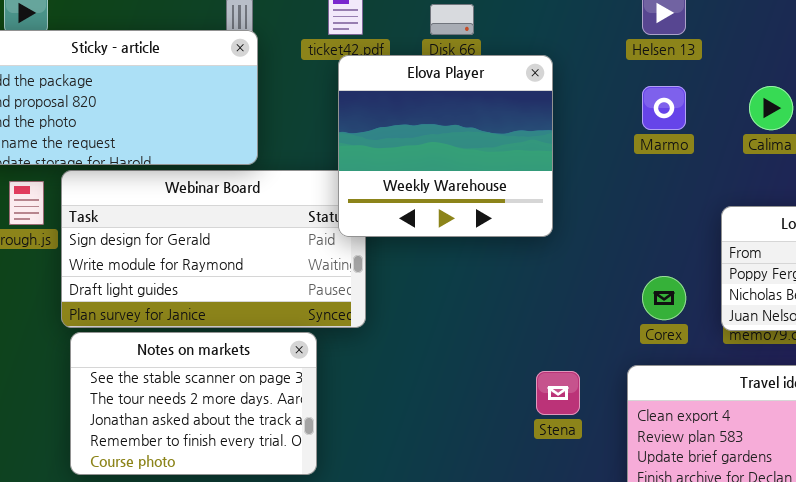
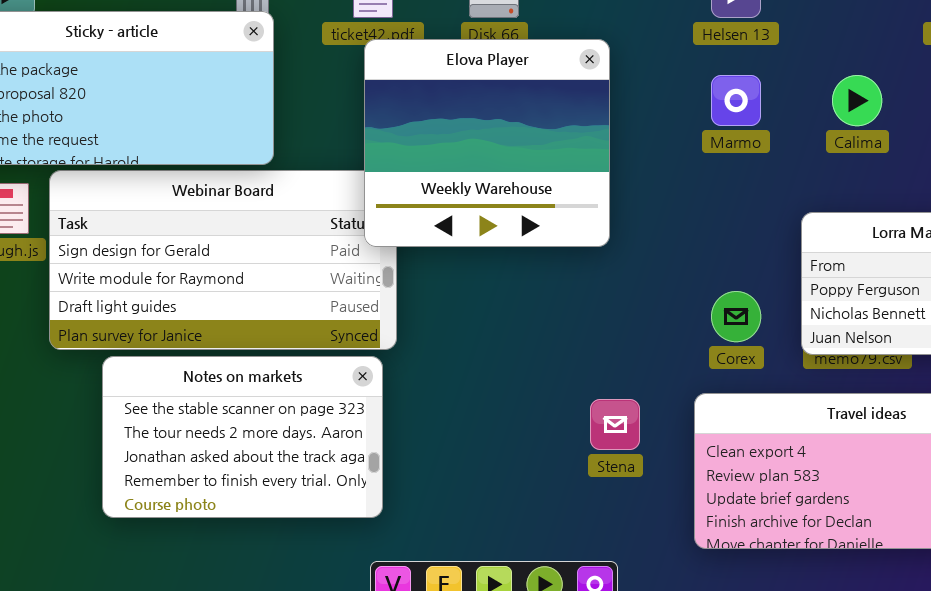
Notes on markets: [70,332,317,475] -> [102,356,383,518], moved

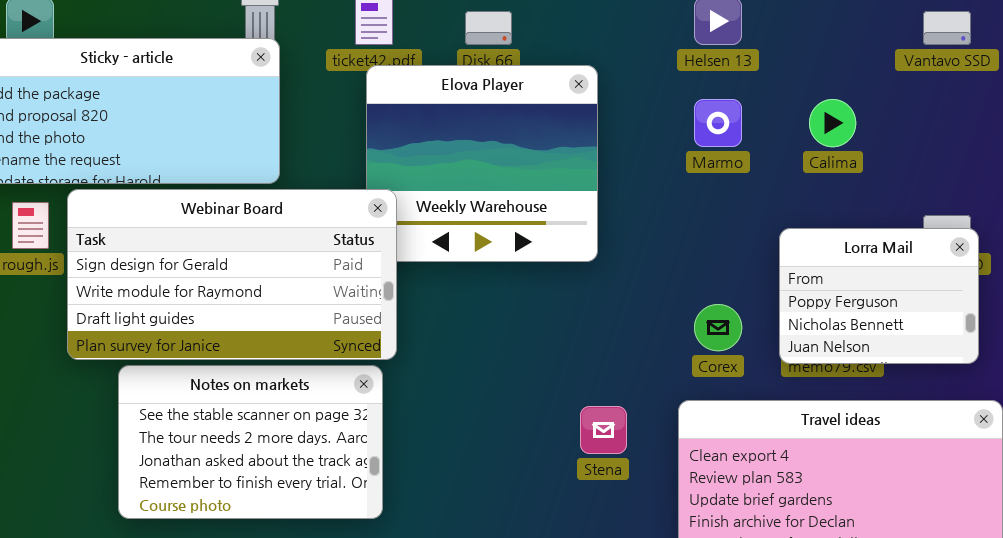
Webinar Board: [49,170,397,350] -> [67,189,397,360], raised

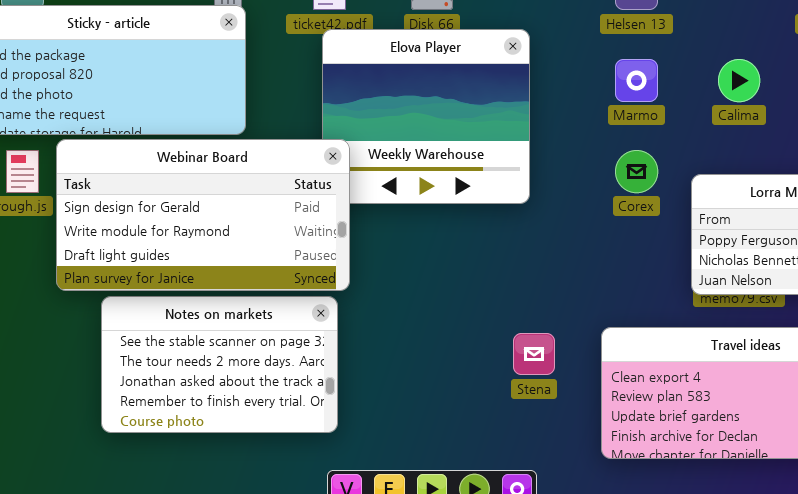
Corex: [694,304,742,351] -> [615,150,658,193], moved

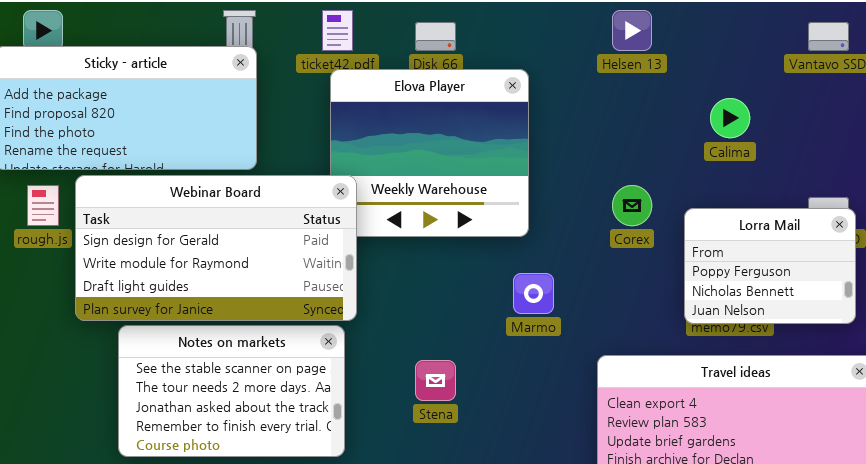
Marmo: [615,59,658,102] -> [513,273,554,314], moved
Stena: [513,333,555,375] -> [415,360,456,401], moved

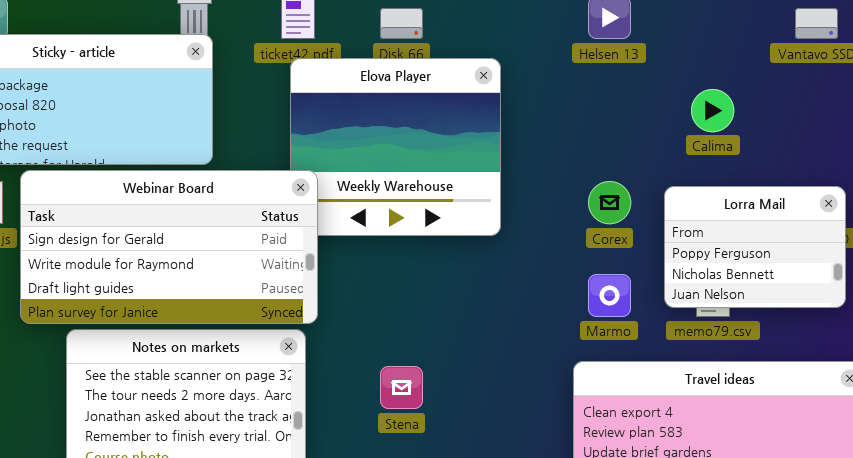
Lorra Mail: [684,208,856,324] -> [664,186,846,308], moved
Marmo: [513,273,554,314] -> [588,274,631,317], moved

